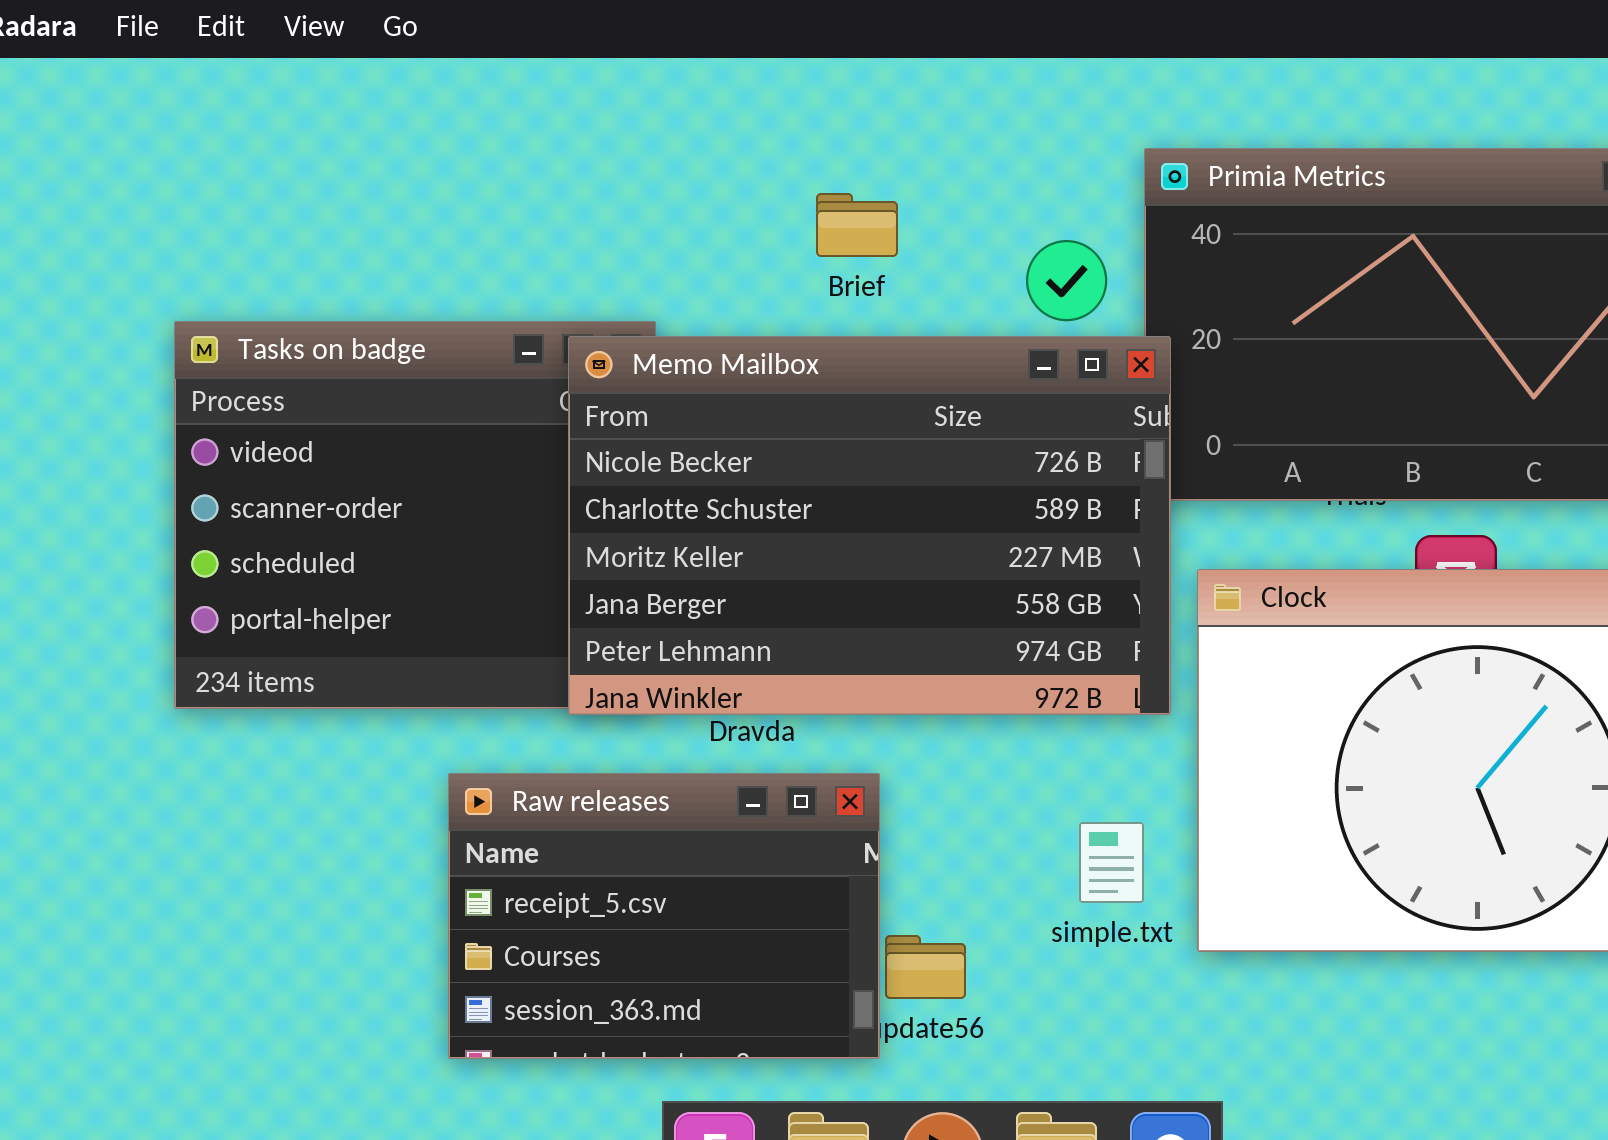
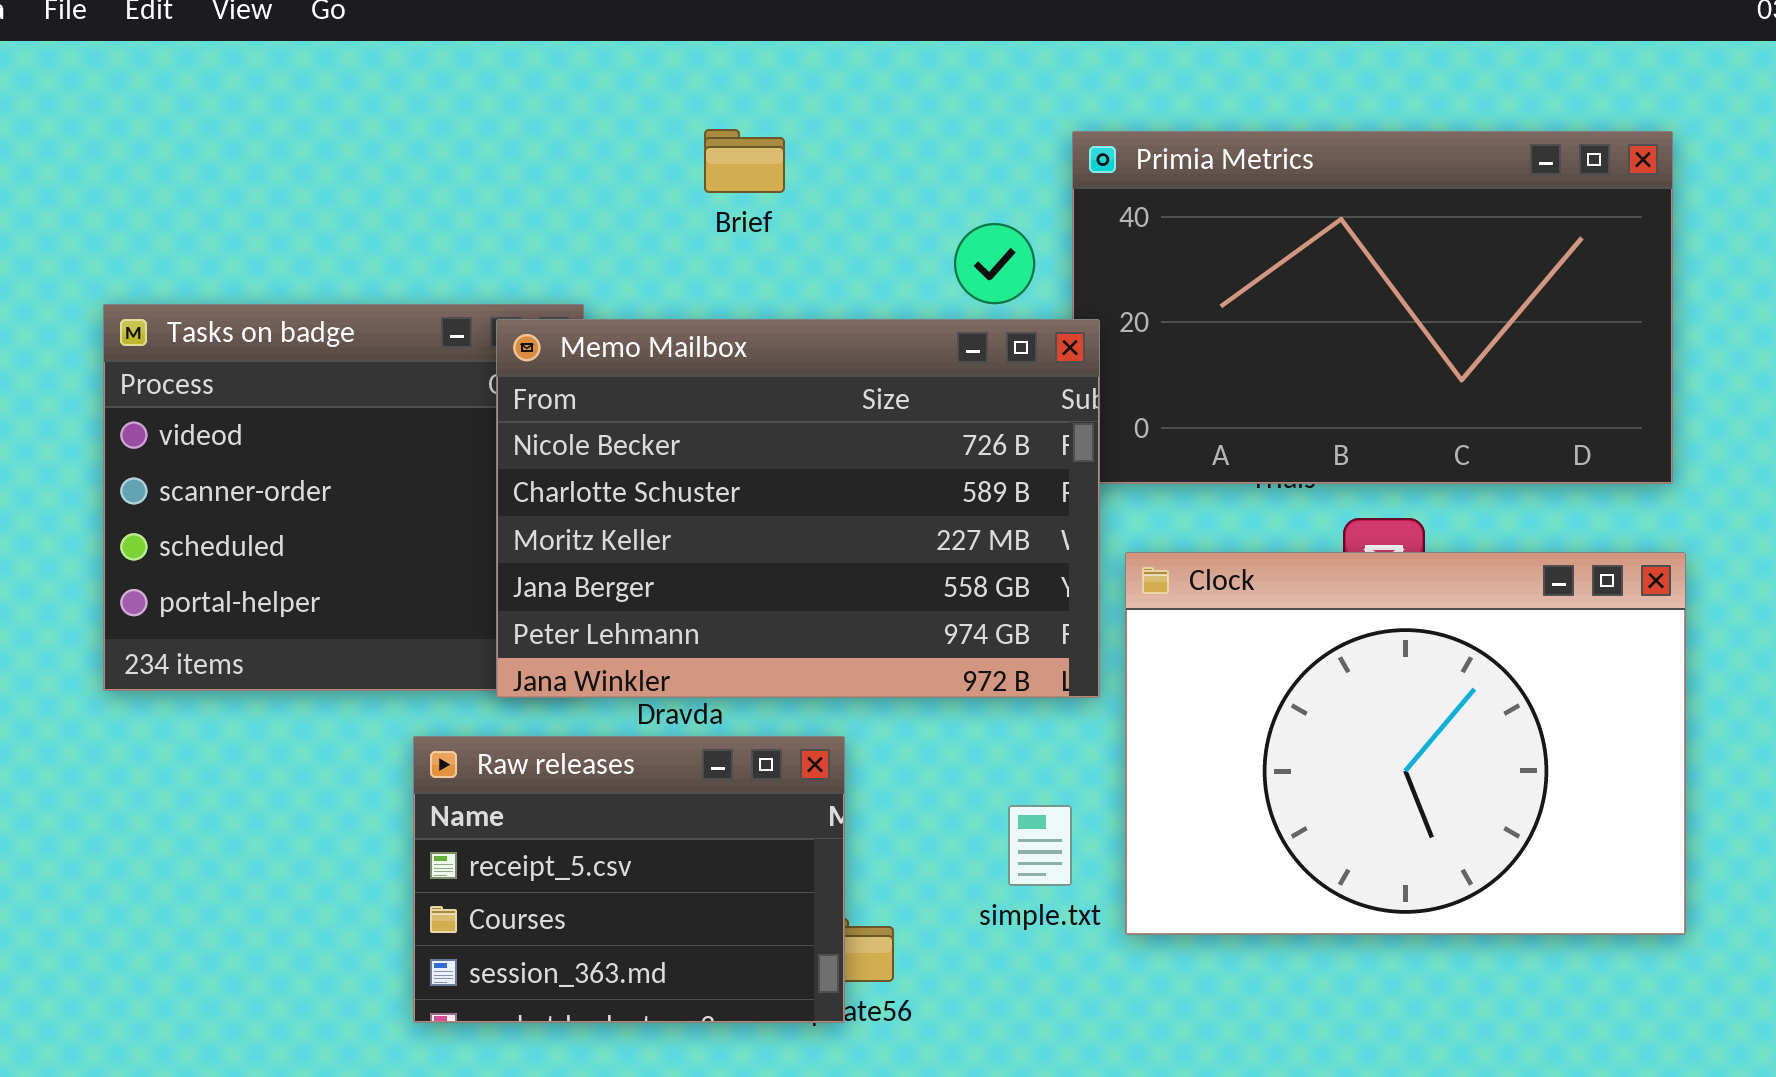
Brief: [816,193,898,257] -> [704,129,785,193], moved
Raw releases: [448,773,880,1059] -> [413,736,845,1023], moved

